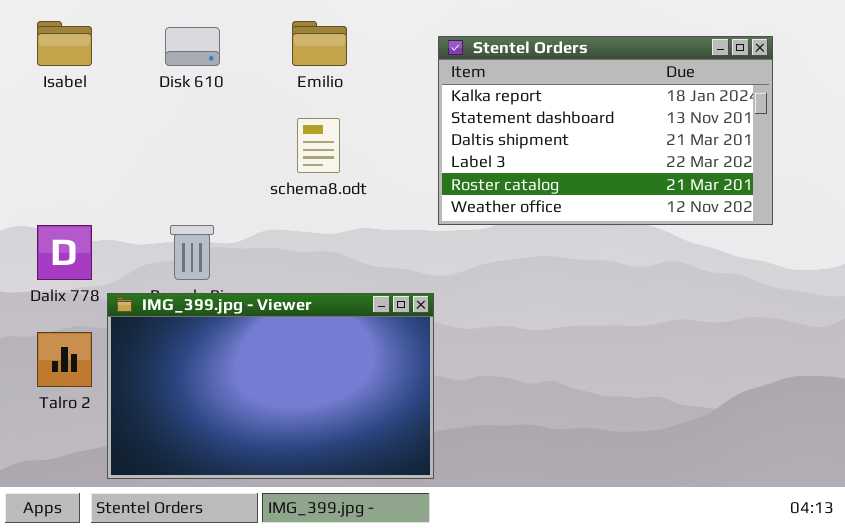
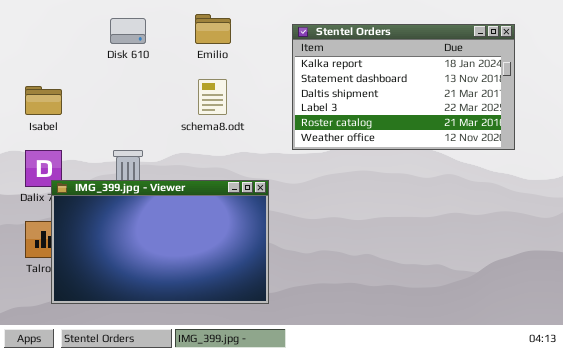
Isabel: [37,21,92,66] -> [25,86,62,115], moved
IMG_399.jpg - Viewer: [107,293,434,479] -> [51,180,269,304], moved

